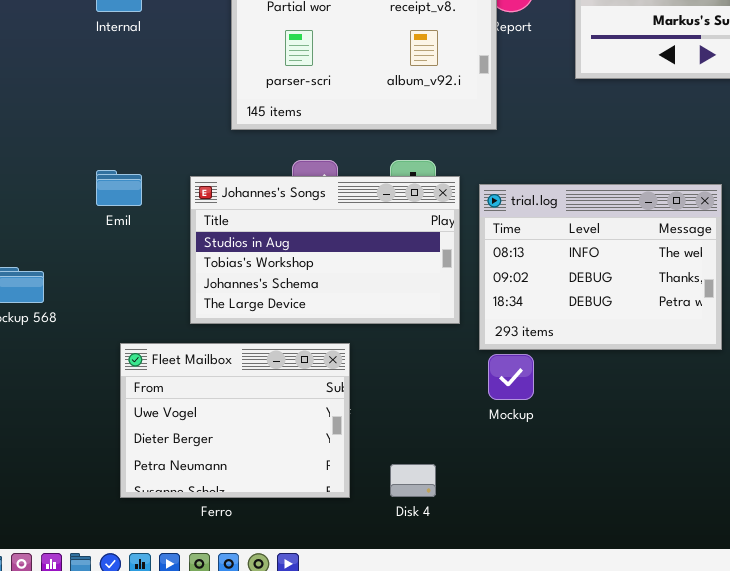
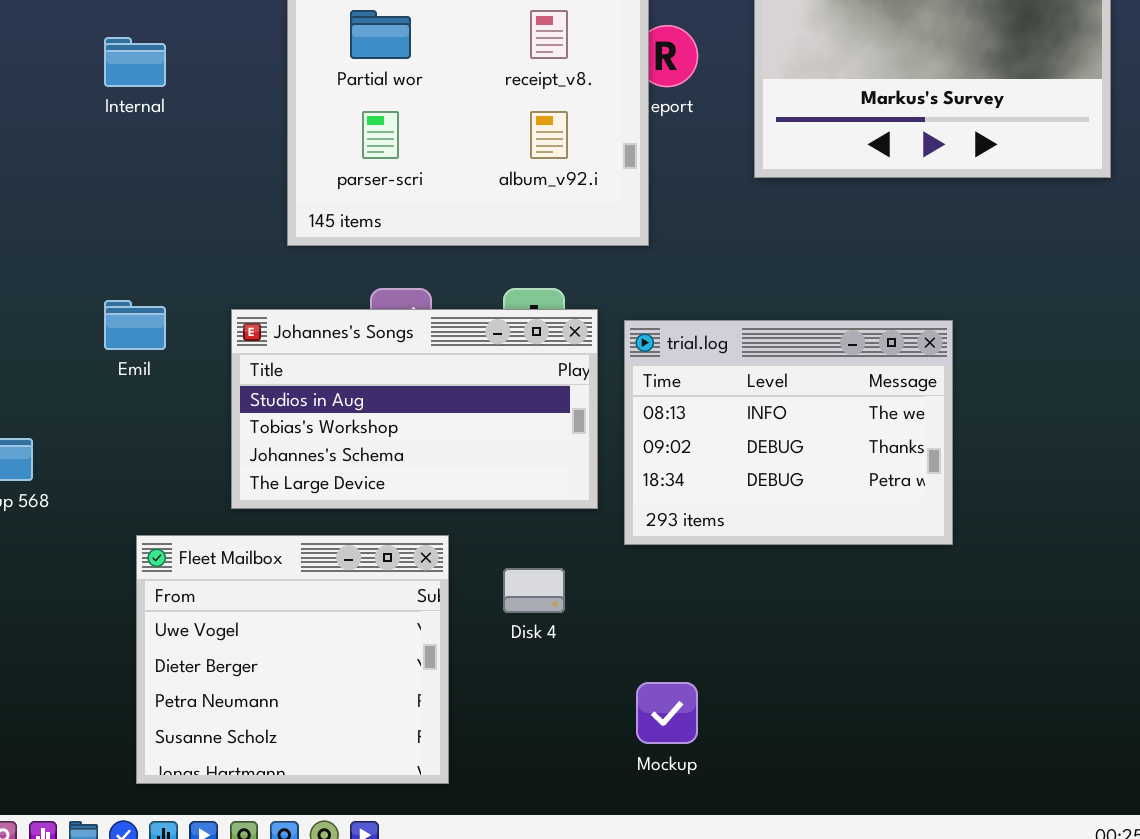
Fleet Mailbox: [120,343,350,498] -> [136,535,449,784], resized
Mockup: [488,354,534,400] -> [636,682,698,744], moved
Disk 4: [390,464,436,497] -> [503,568,565,613], moved

